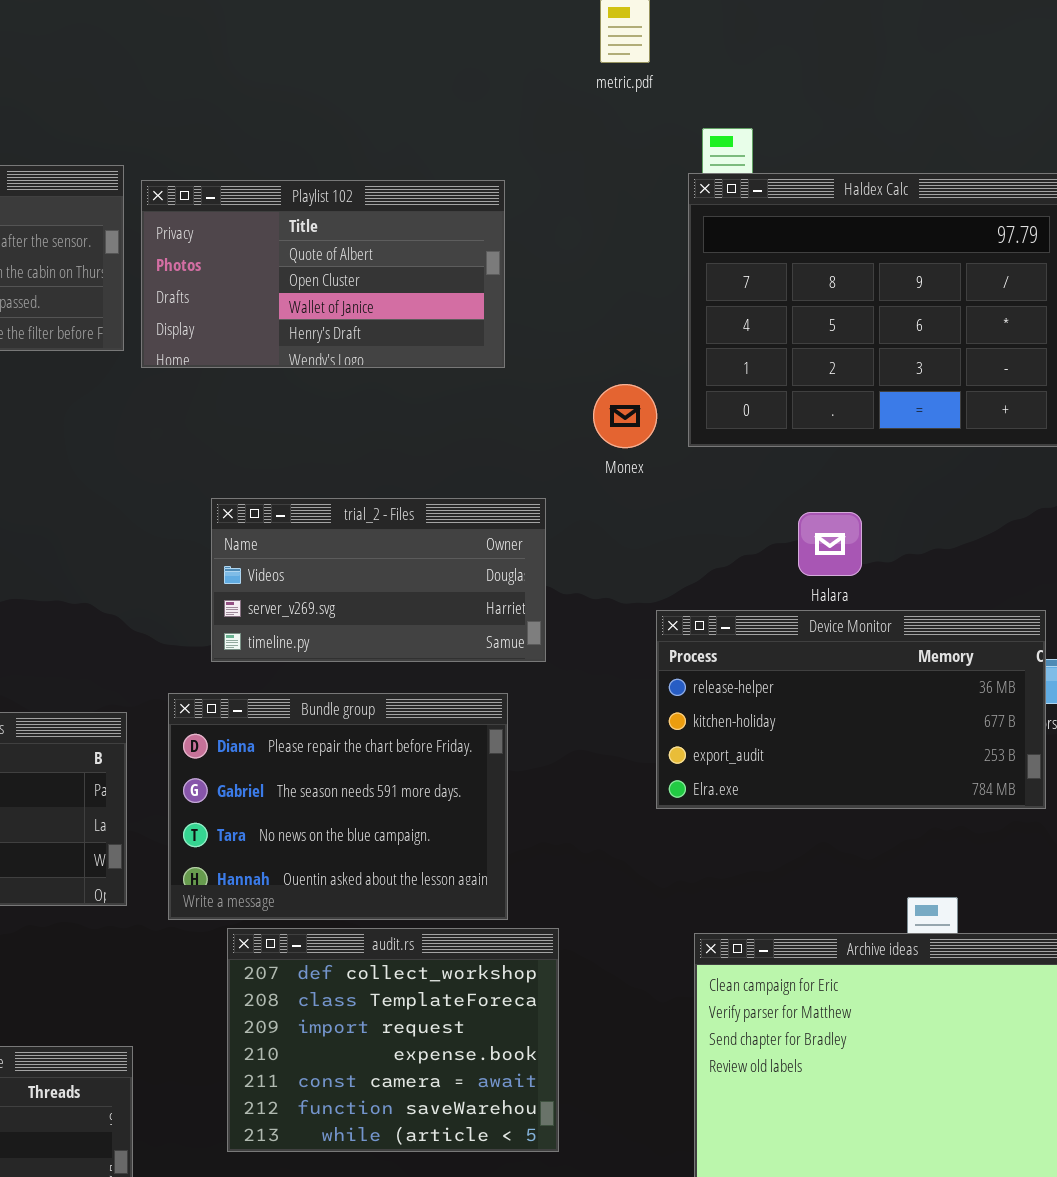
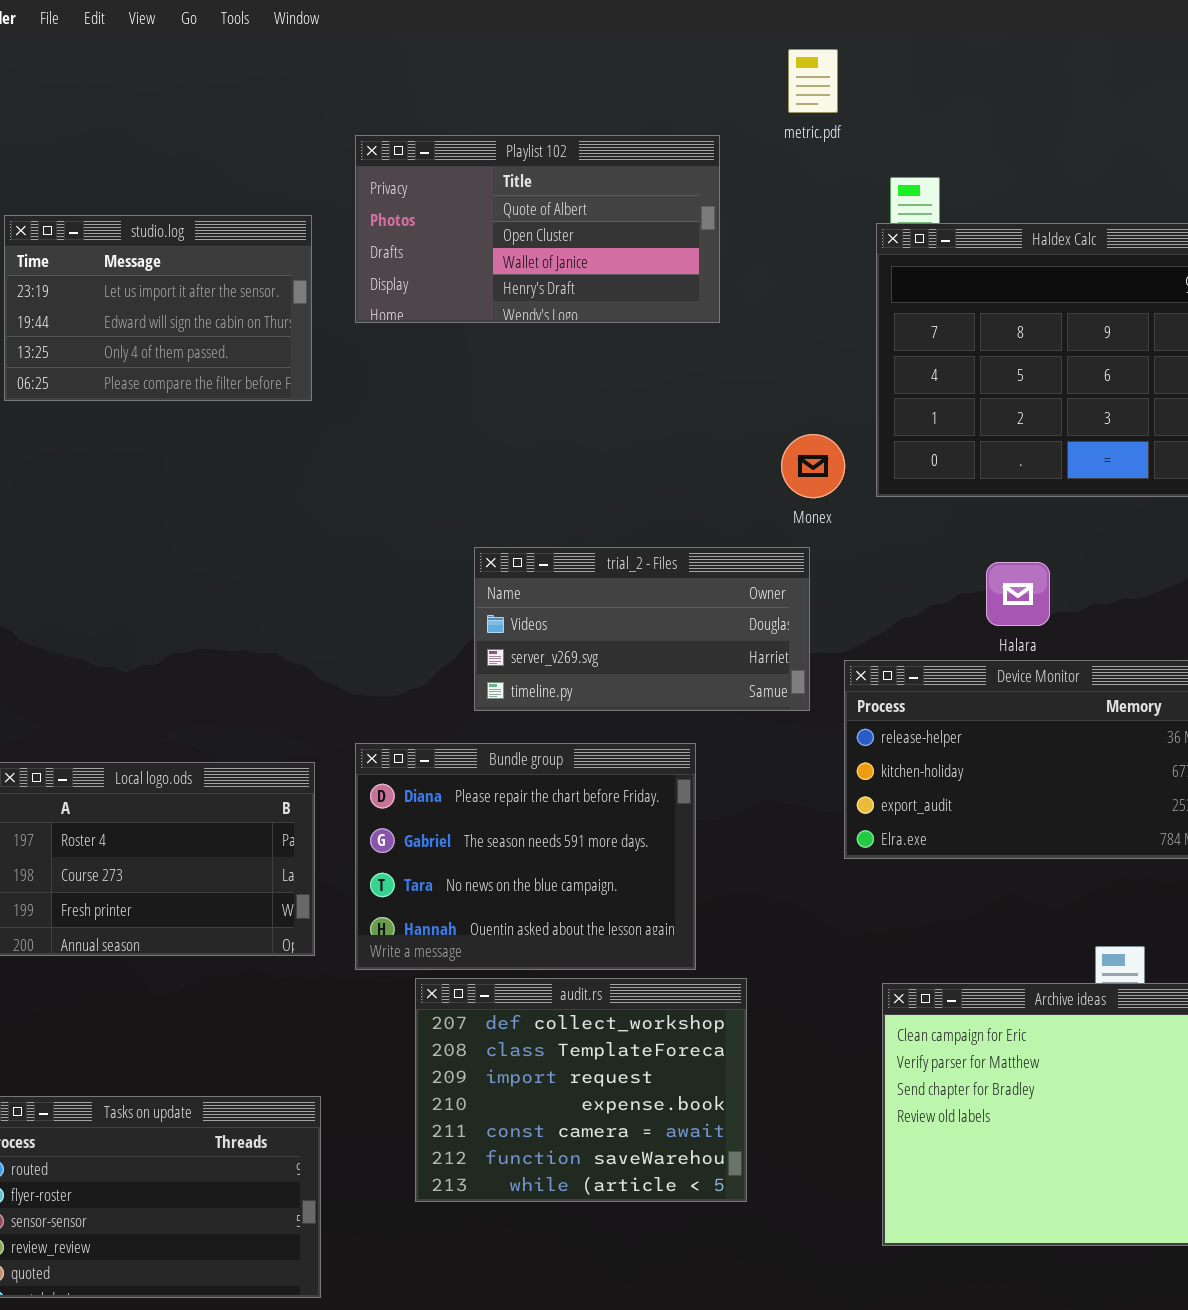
Playlist 102: [141,180,505,368] -> [355,135,720,323], moved
trial_2 - Files: [211,498,546,662] -> [474,547,810,711], moved

